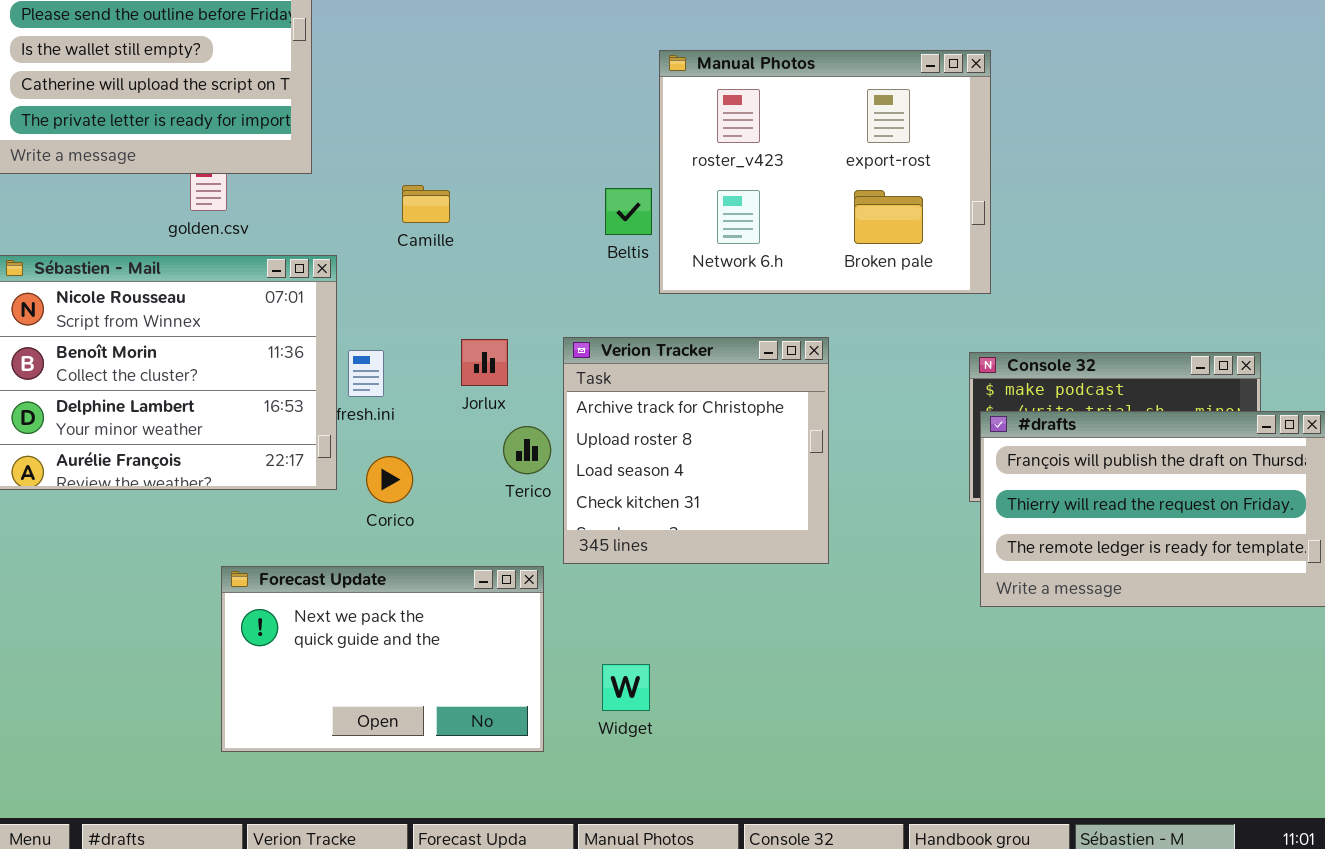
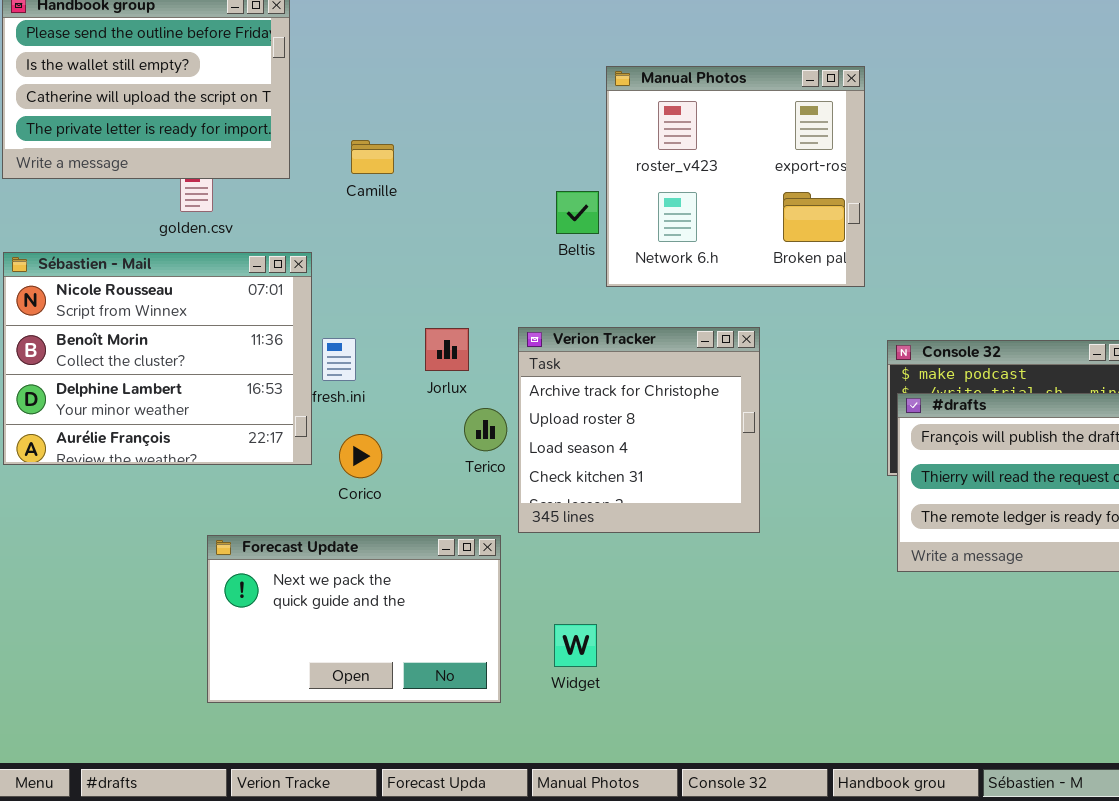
Manual Photos: [659,50,991,294] -> [606,66,865,287], resized
Camille: [402,185,450,223] -> [351,140,394,174], moved

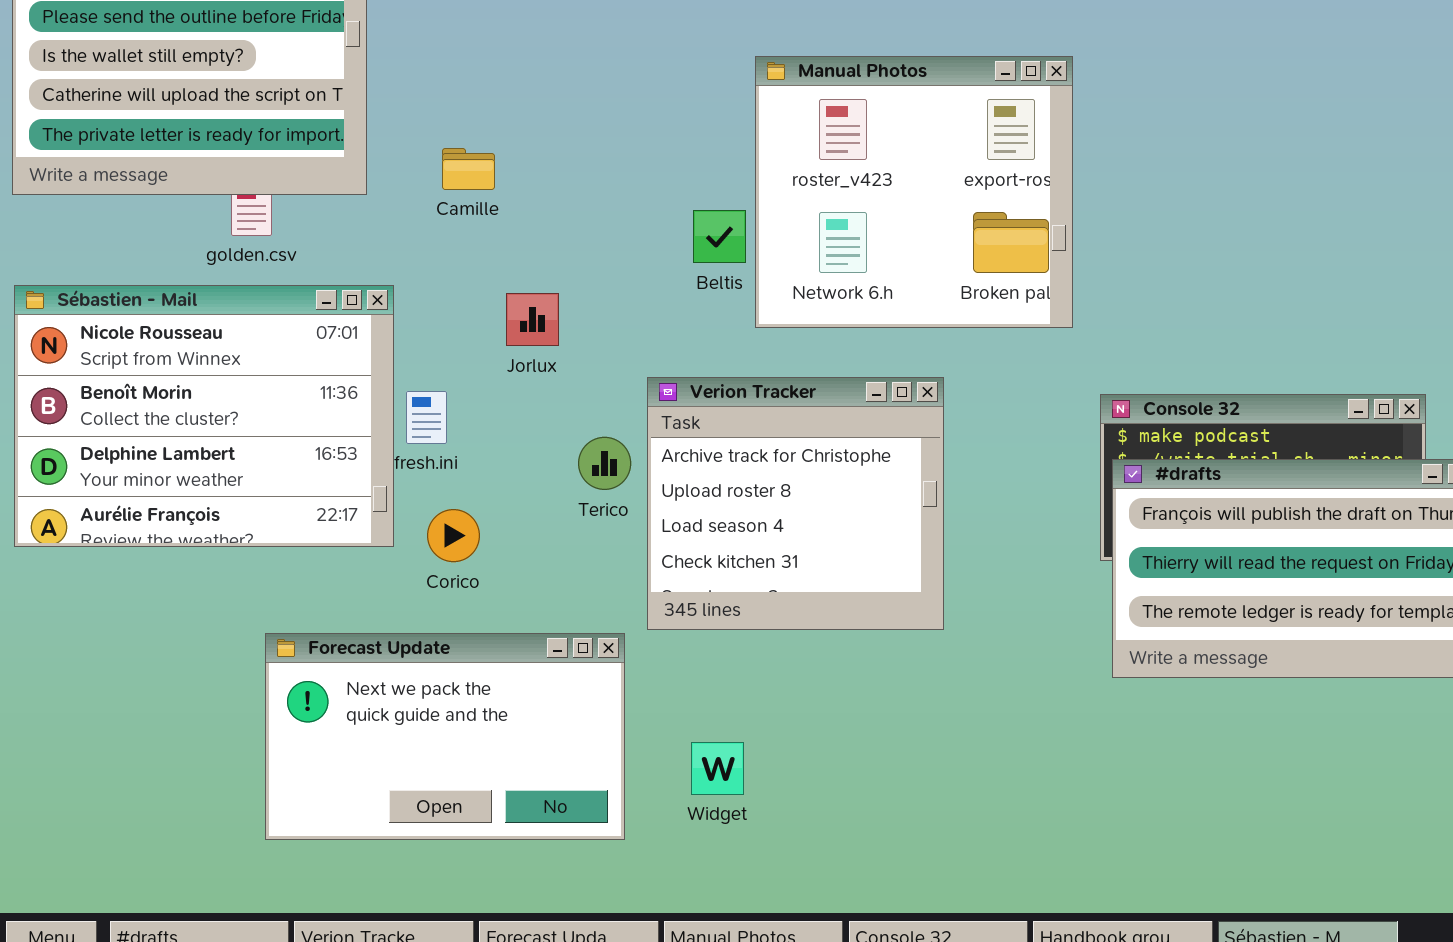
Jorlux: [425,328,469,371] -> [506,293,559,346], moved
Terico: [464,408,507,451] -> [578,437,631,490], moved

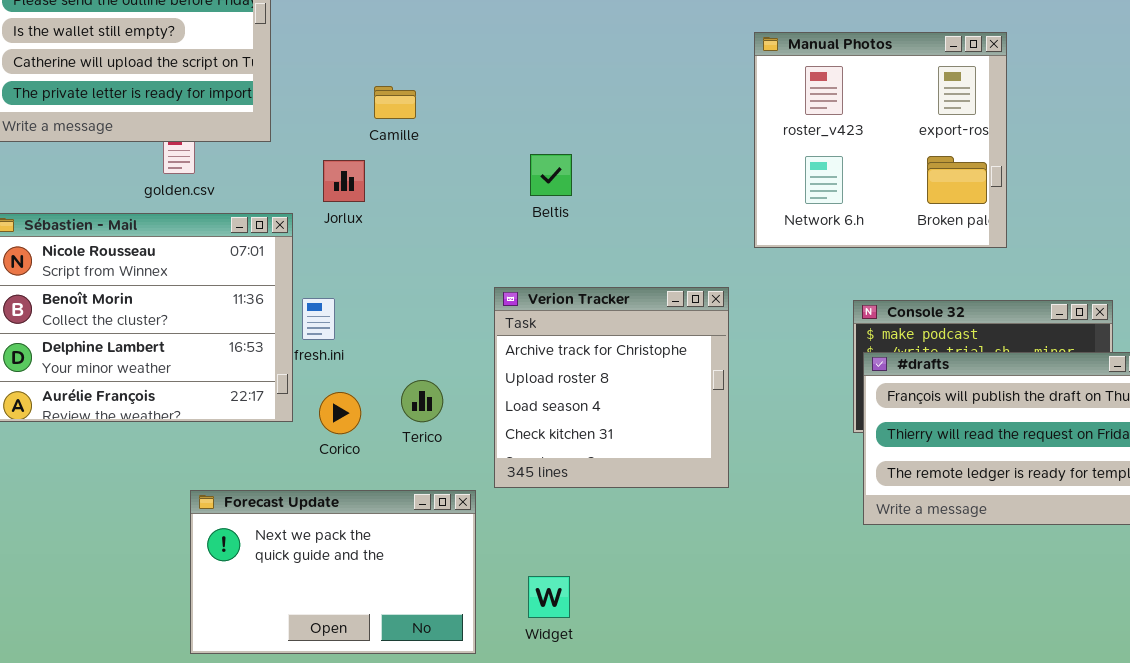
Manual Photos: [755,56,1073,328] -> [754,32,1007,248], moved
Camille: [442,148,495,190] -> [374,86,416,119], moved
Jorlux: [506,293,559,346] -> [323,160,365,202], moved
Terico: [578,437,631,490] -> [401,380,443,422], moved

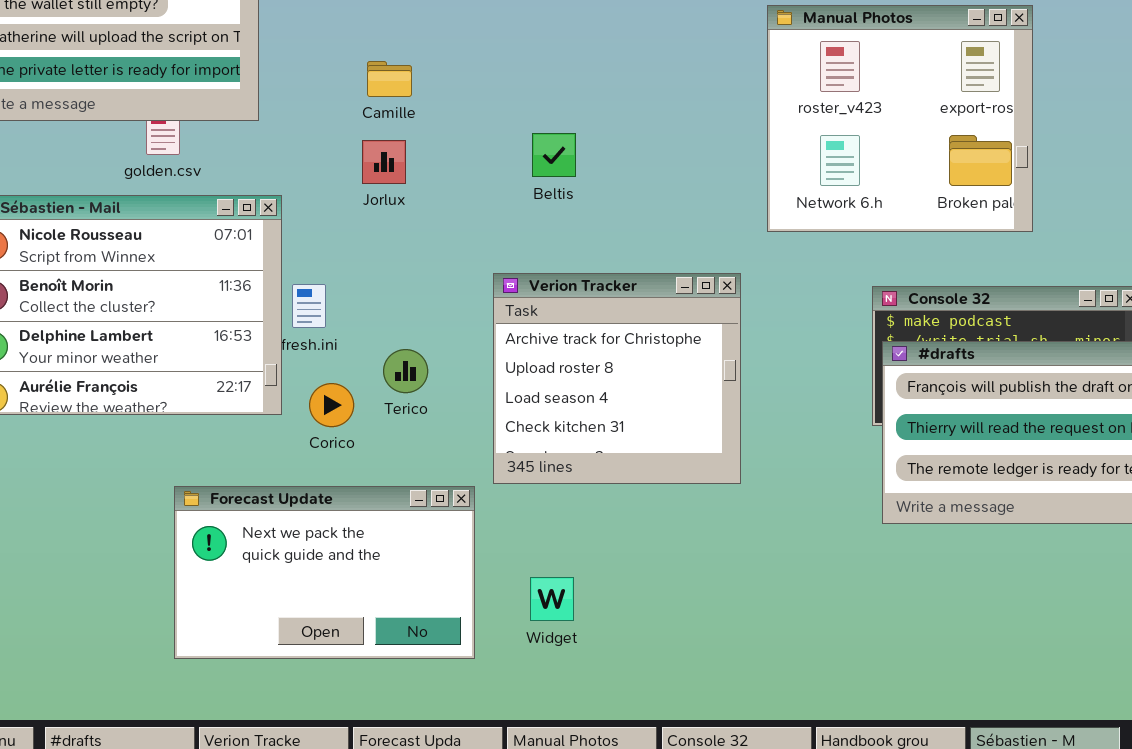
Jorlux: [323,160,365,202] -> [362,140,406,184], moved
Terico: [401,380,443,422] -> [383,349,428,393], moved

